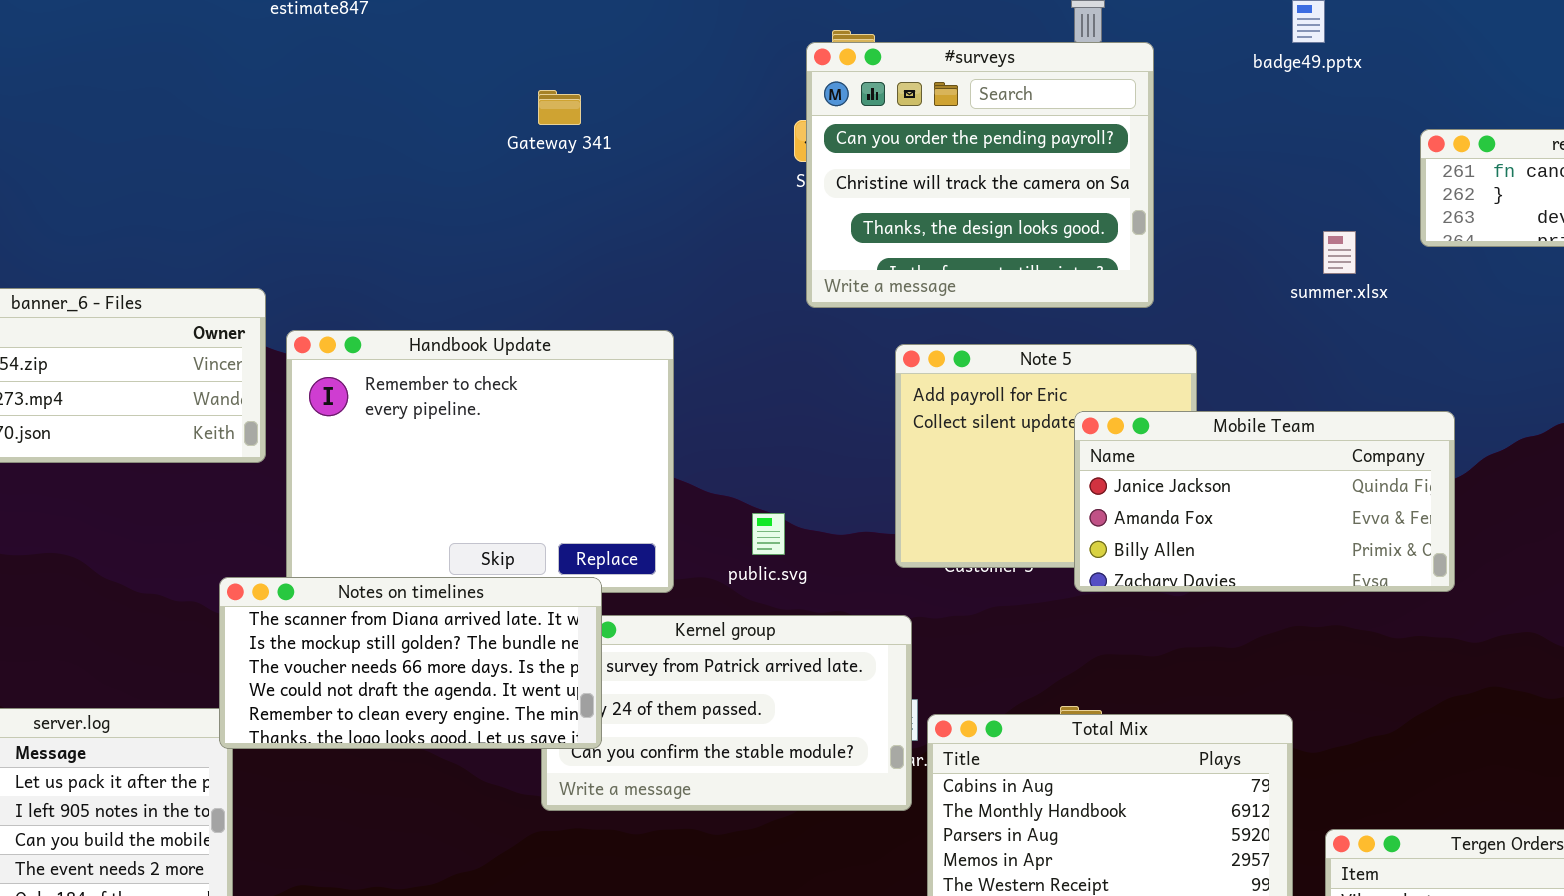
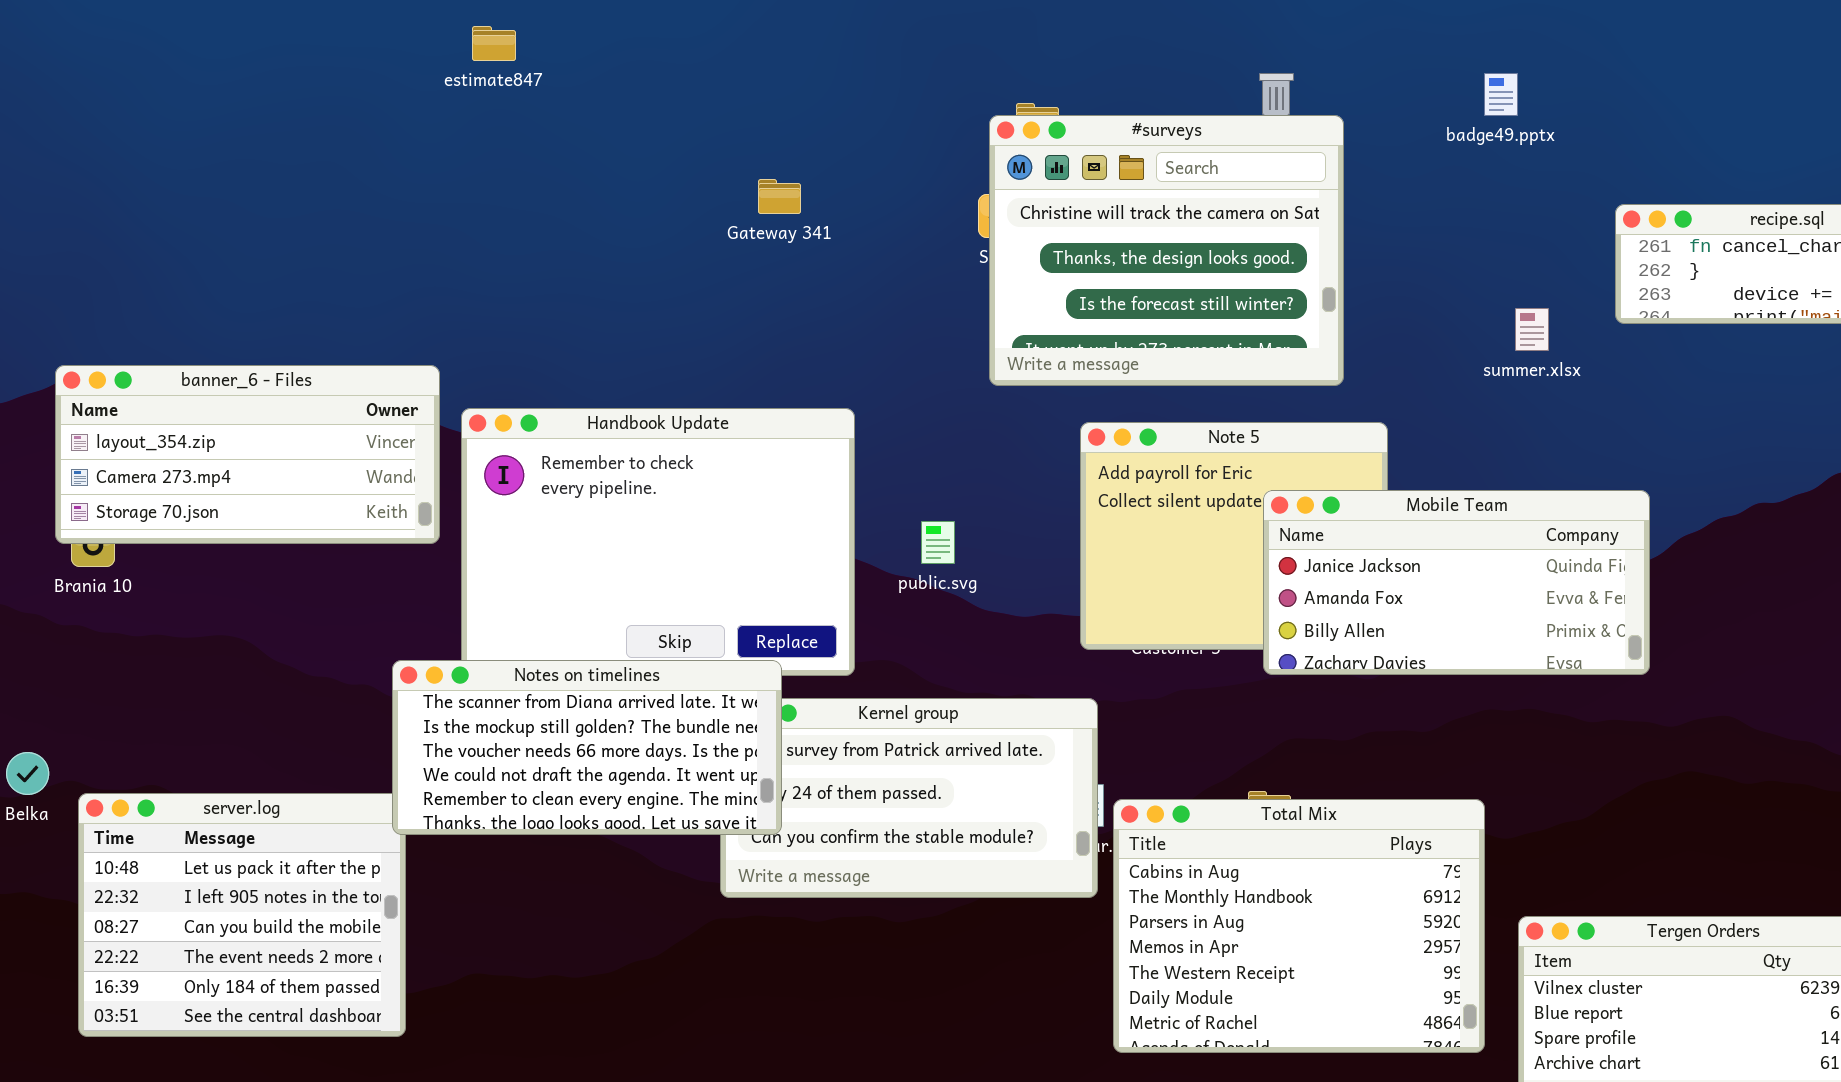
#surveys: [806,42,1154,308] -> [989,115,1344,386], scrolled down 1 row
Gateway 341: [538,90,581,125] -> [758,179,801,214], moved
public.svg: [752,513,785,555] -> [921,521,955,564], moved

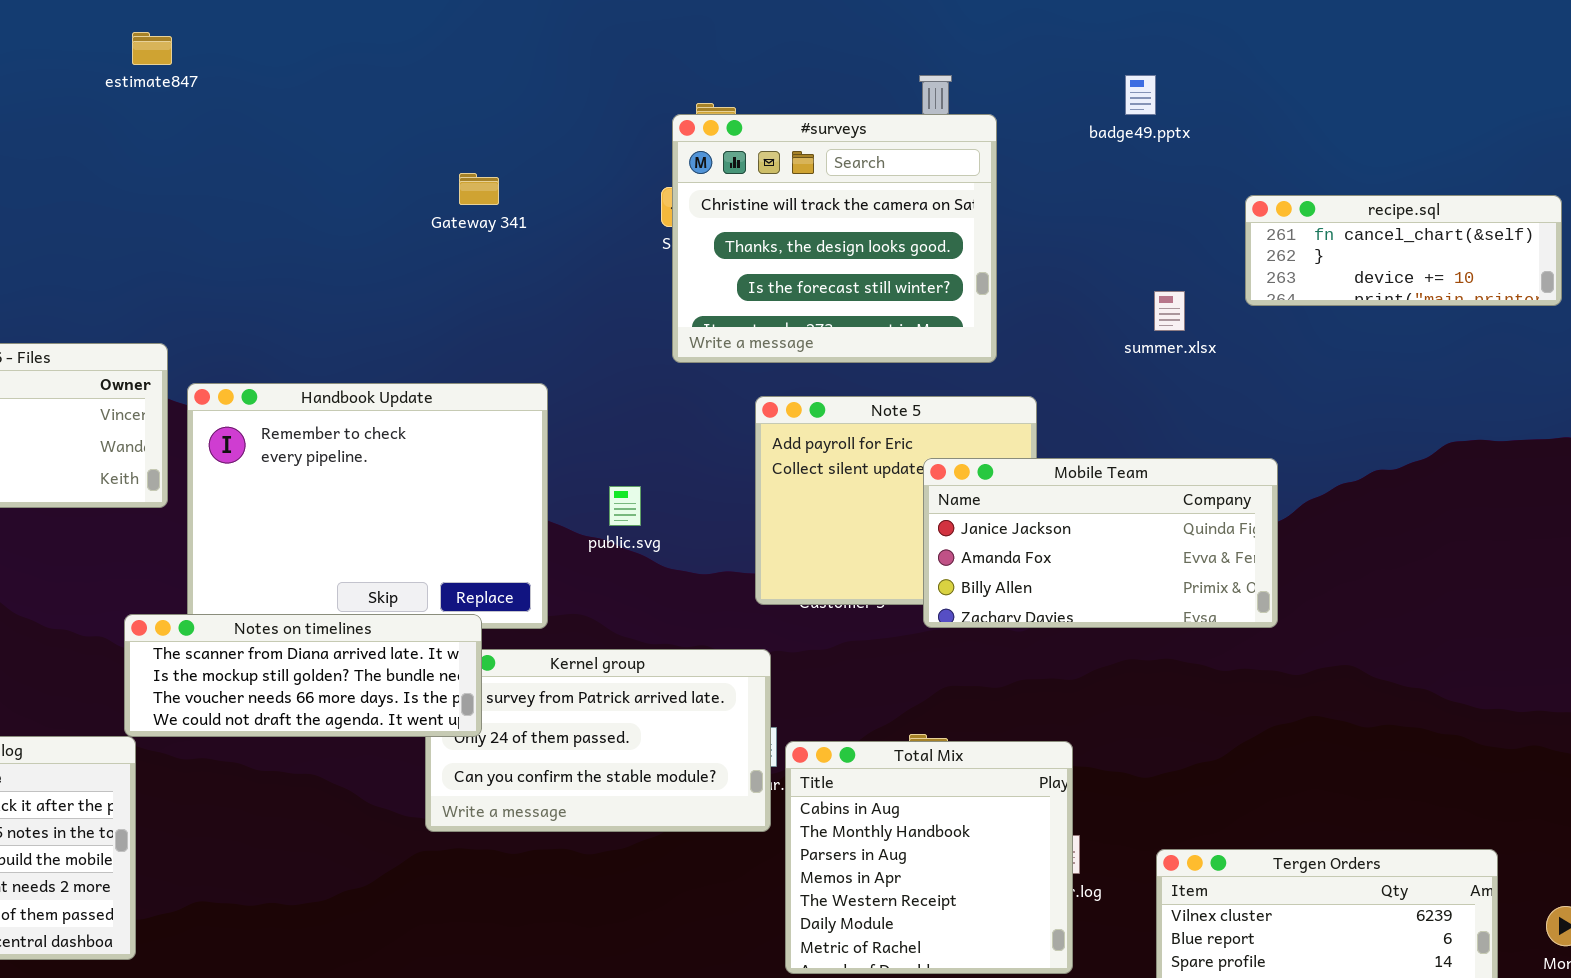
estimate847: [472,26,516,61] -> [132,32,172,65], moved
Notes on timelines: [392,660,782,835] -> [124,614,482,737], resized
Total Mix: [1113,799,1485,1053] -> [785,741,1073,974], resized

